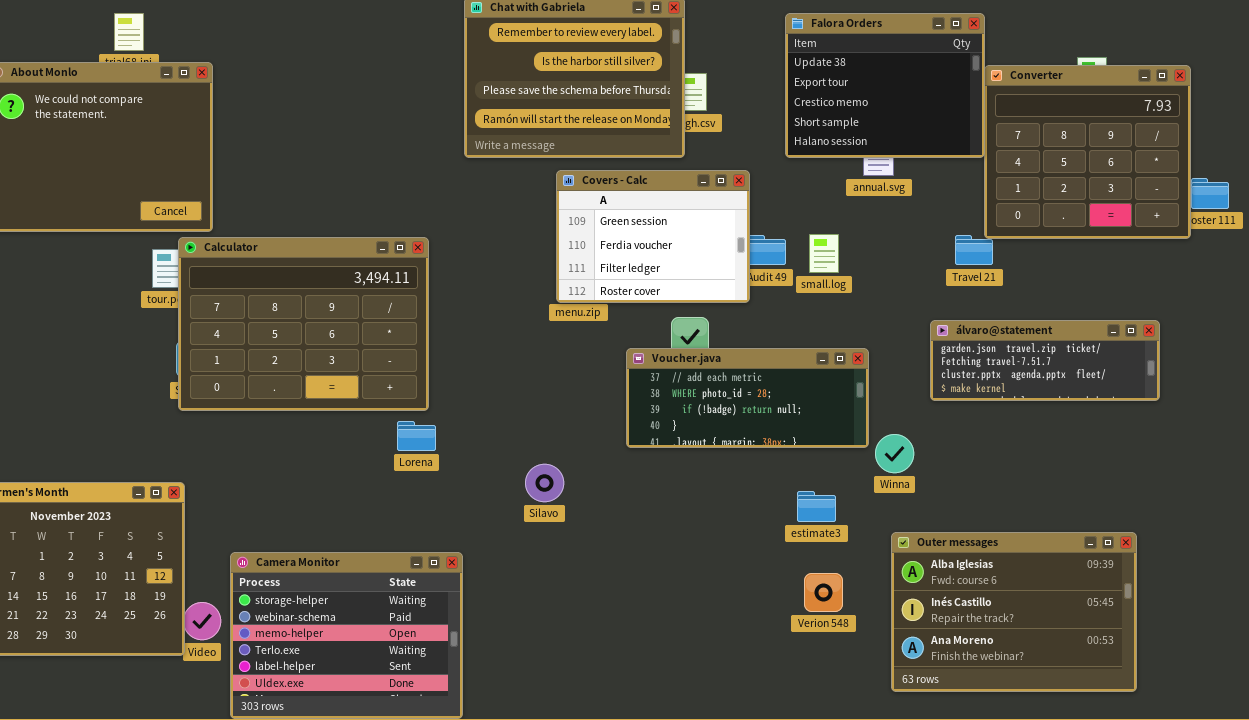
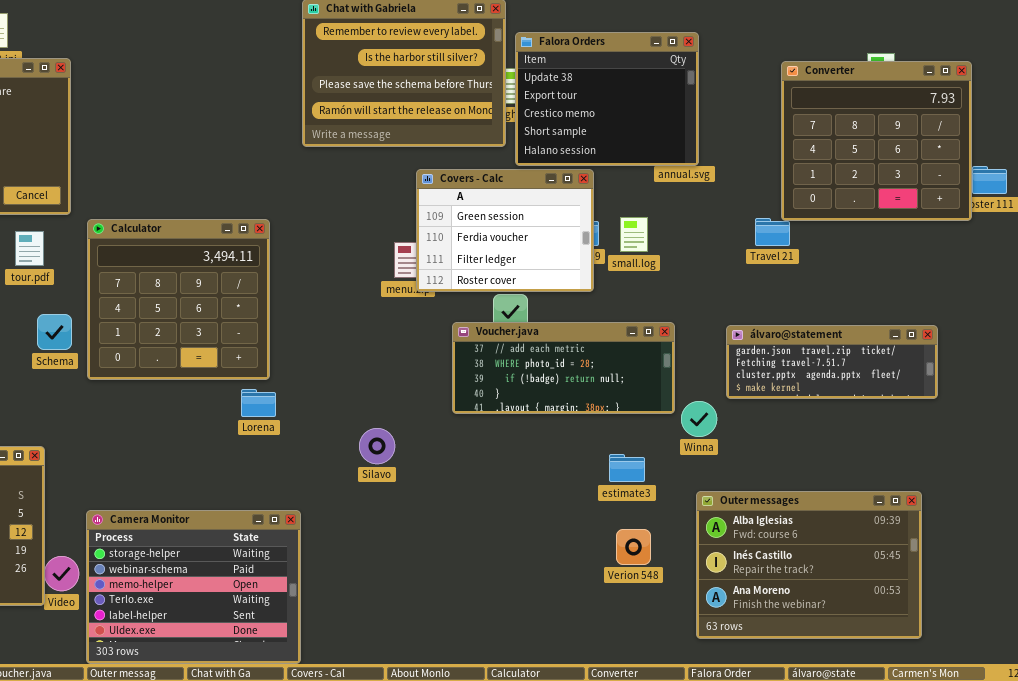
Falora Orders: [785,13,985,158] -> [515,32,699,166], moved
Covers - Calc: [556,170,750,303] -> [416,169,594,292], moved
Calculator: [178,237,429,411] -> [87,219,270,380], resized
álvaro@statement: [930,320,1160,401] -> [726,325,938,399], moved

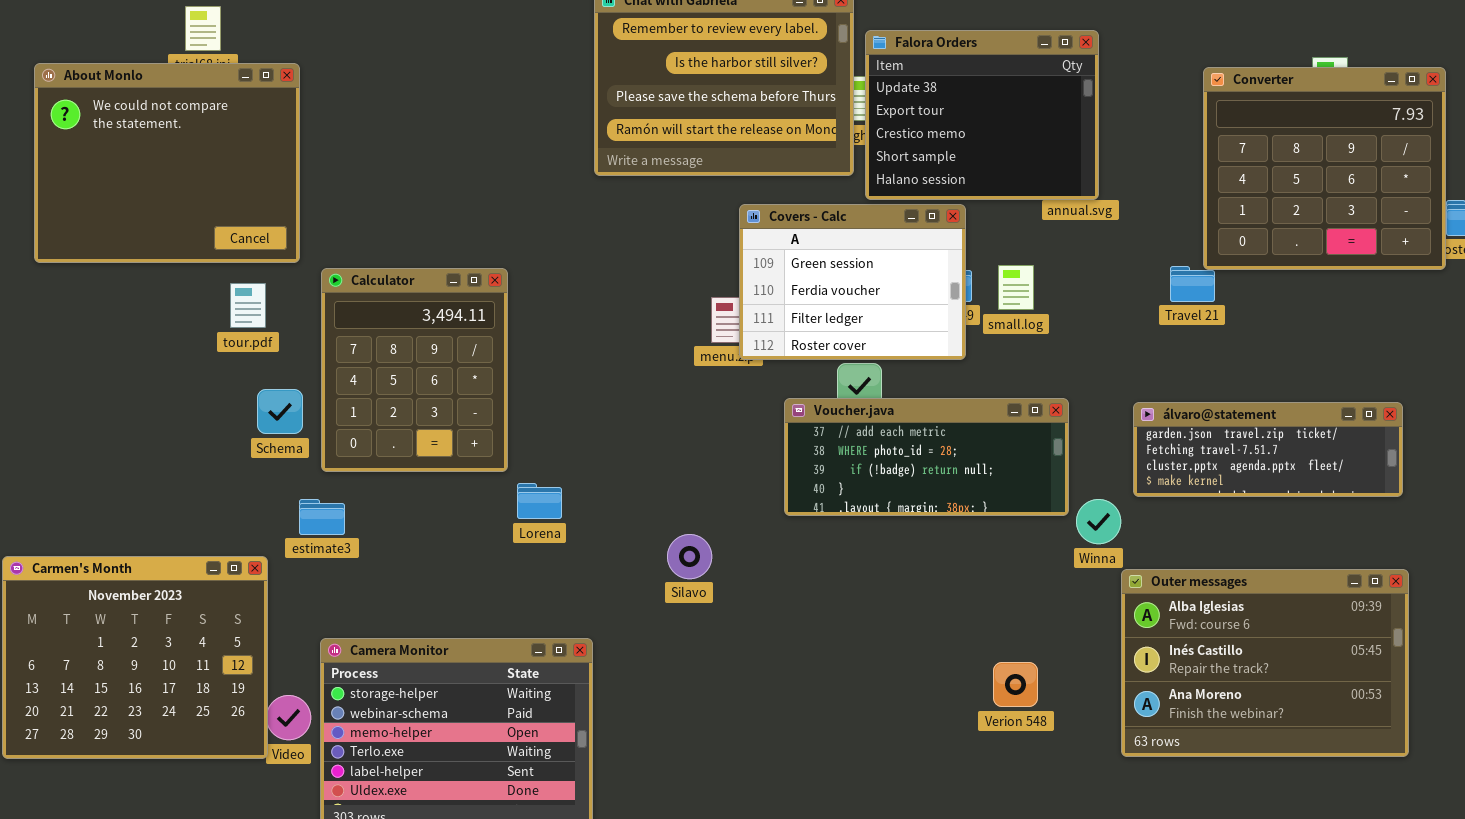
Calculator: [87,219,270,380] -> [321,268,508,472], resized
estimate3: [609,454,645,482] -> [299,499,345,535], moved
Outer messages: [696,491,922,639] -> [1121,569,1409,757], moved

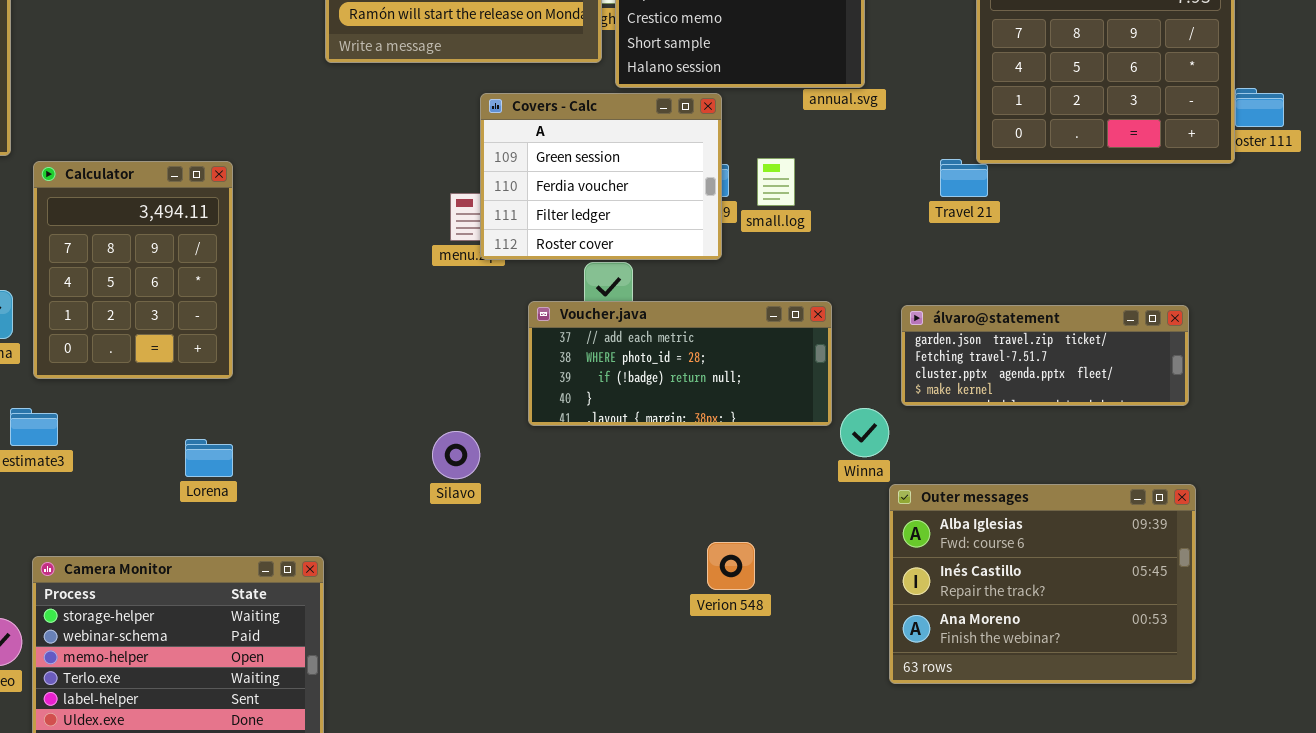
Lorena: [517,483,562,519] -> [185,439,233,477], moved
Silavo: [667,534,712,579] -> [432,431,480,479], moved
Verion 548: [993,662,1038,707] -> [707,542,755,590], moved

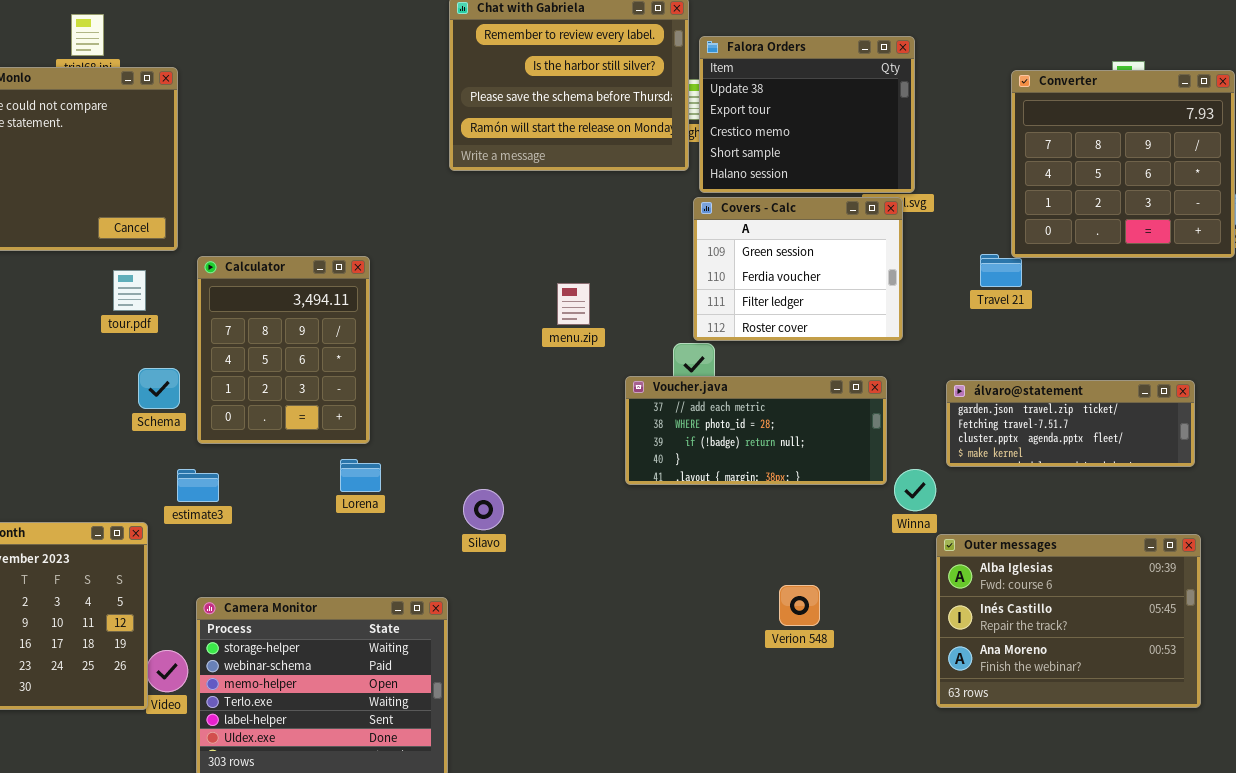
Covers - Calc: [480,93,722,260] -> [693,197,903,341], moved
Silavo: [432,431,480,479] -> [463,489,504,530], moved
Lorena: [185,439,233,477] -> [340,459,381,492], moved

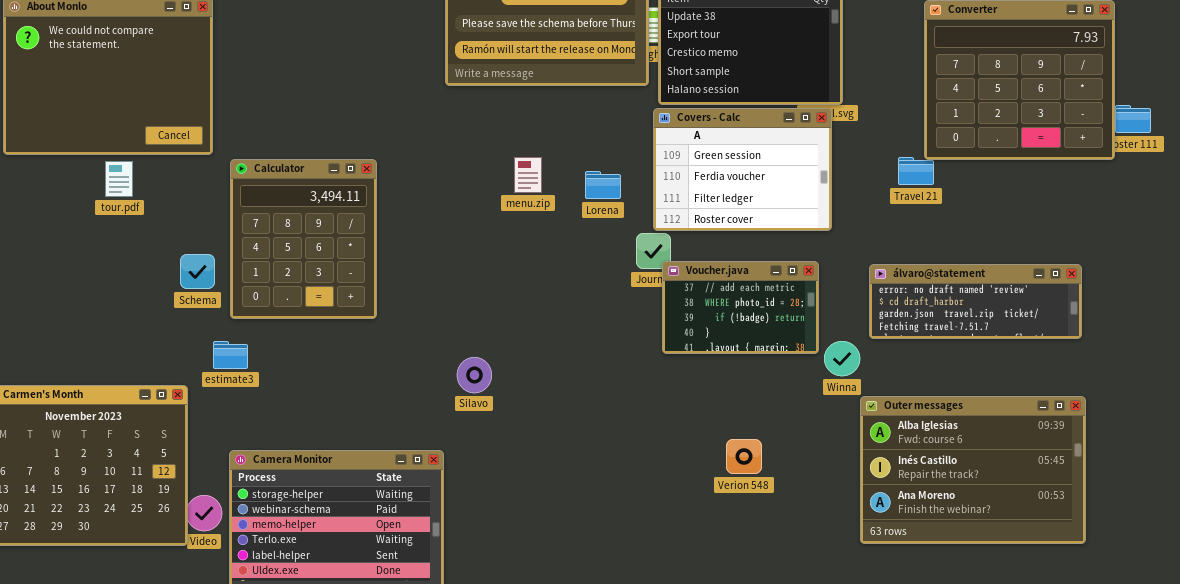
tour.pdf: [113,270,146,311] -> [105,161,133,197], moved
menu.zip: [557,283,590,325] -> [514,157,542,193], moved
Voucher.java: [625,376,887,485] -> [662,261,819,354], resized
álvaro@statement: [946,380,1195,467] -> [869,264,1082,339], scrolled up 2 rows
Lorena: [340,459,381,492] -> [585,171,621,199], moved

